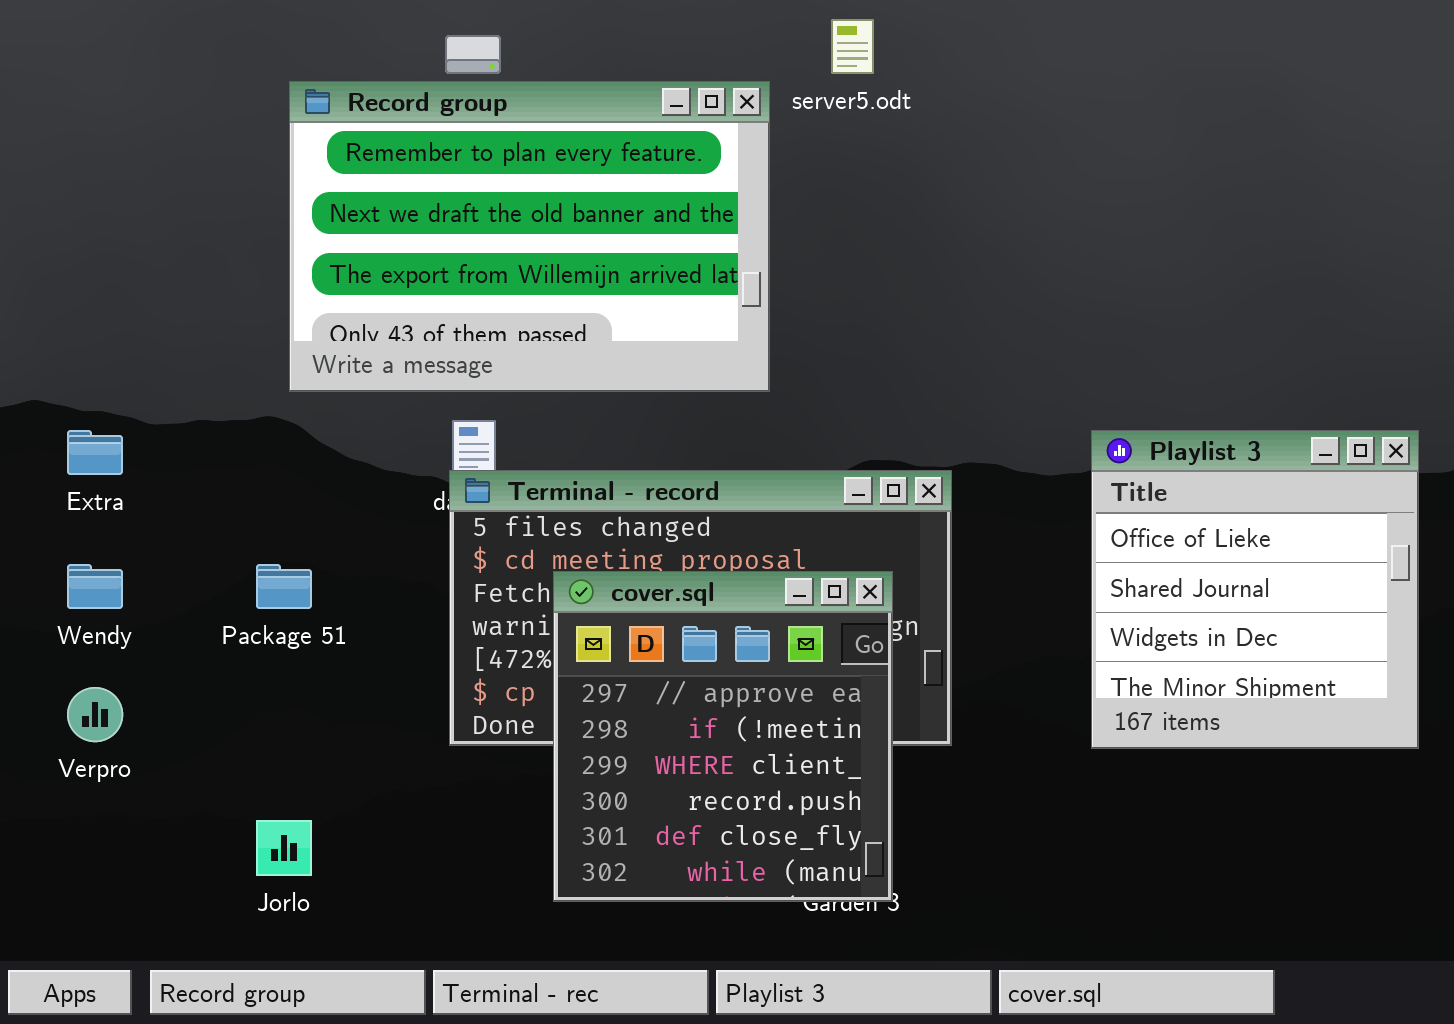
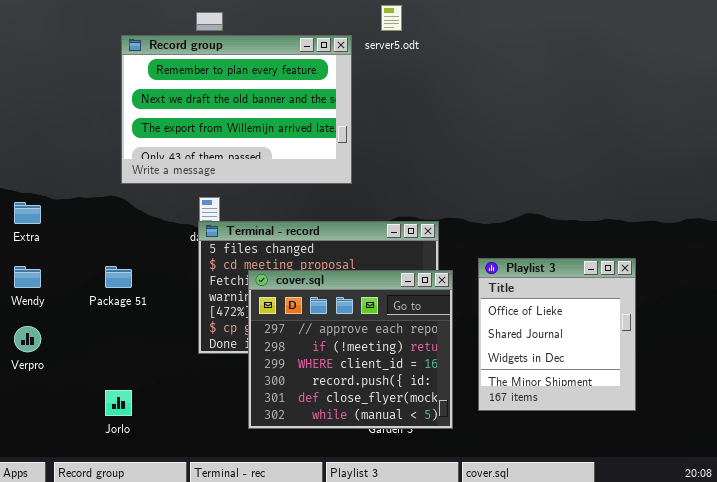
Playlist 3: [1091,430,1419,749] -> [478,258,636,411], moved
cover.sql: [553,571,893,902] -> [248,270,453,429], resized

